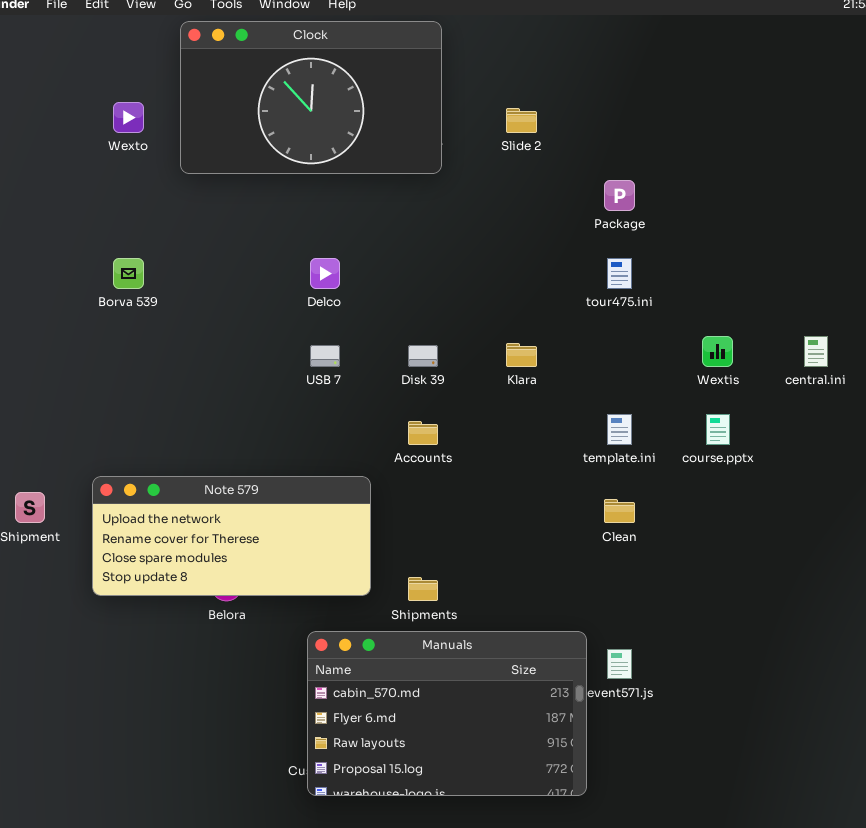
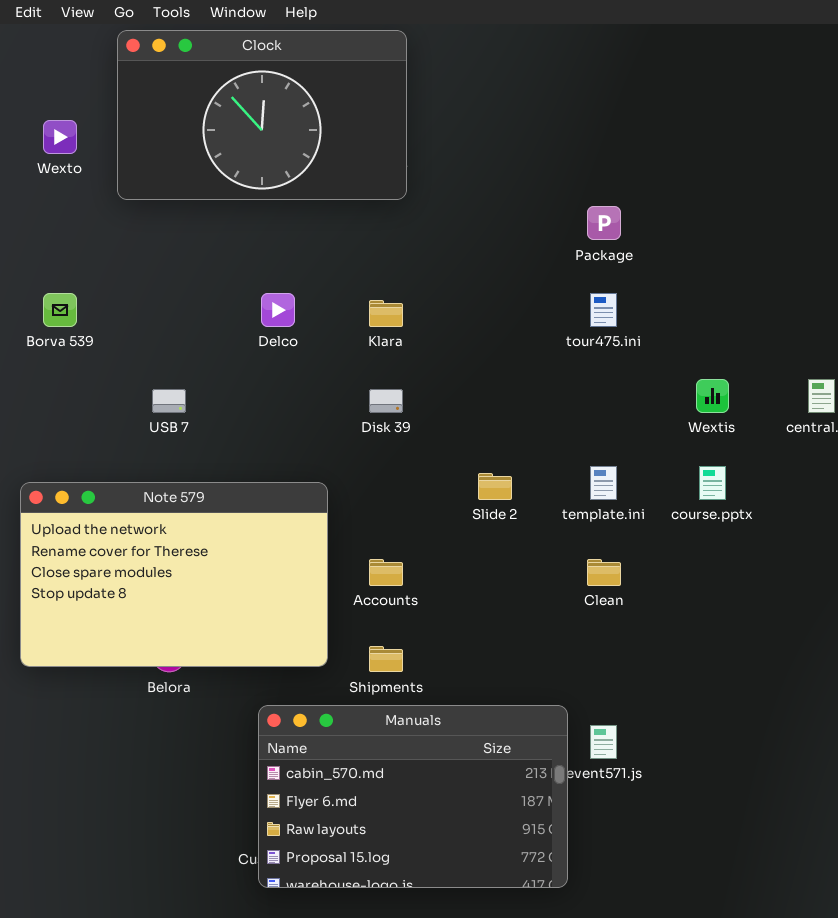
Slide 2: [506,108,537,133] -> [478,473,512,500], moved
Klara: [506,343,537,367] -> [369,300,403,327], moved
USB 7: [310,345,340,367] -> [152,389,186,413], moved
Accounts: [408,421,438,445] -> [369,559,403,586], moved
Note 579: [92,476,371,596] -> [20,482,328,667], resized

